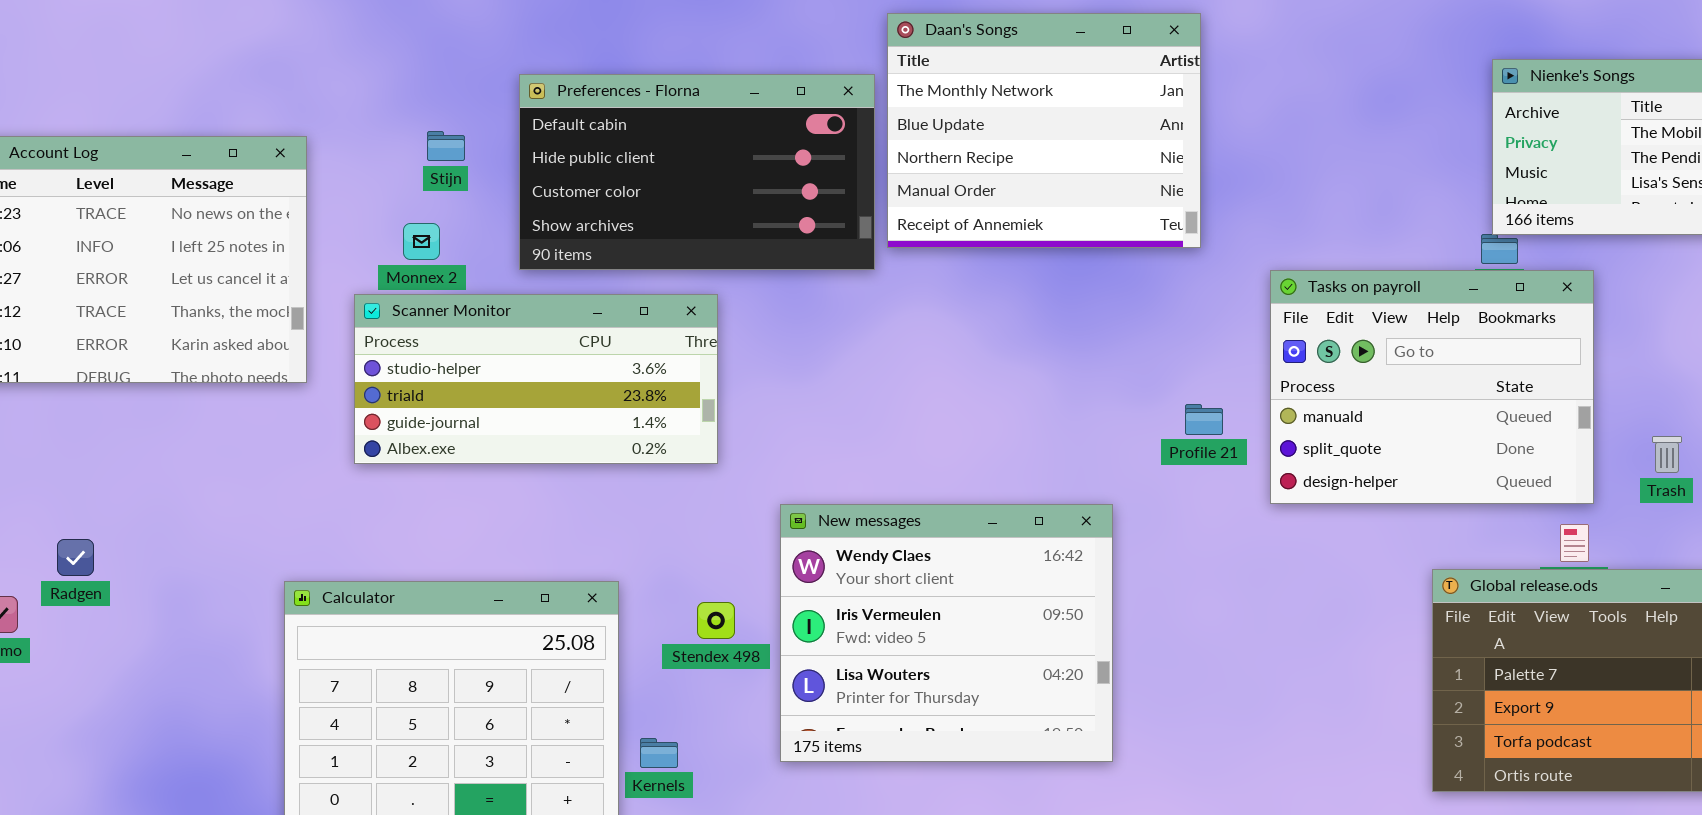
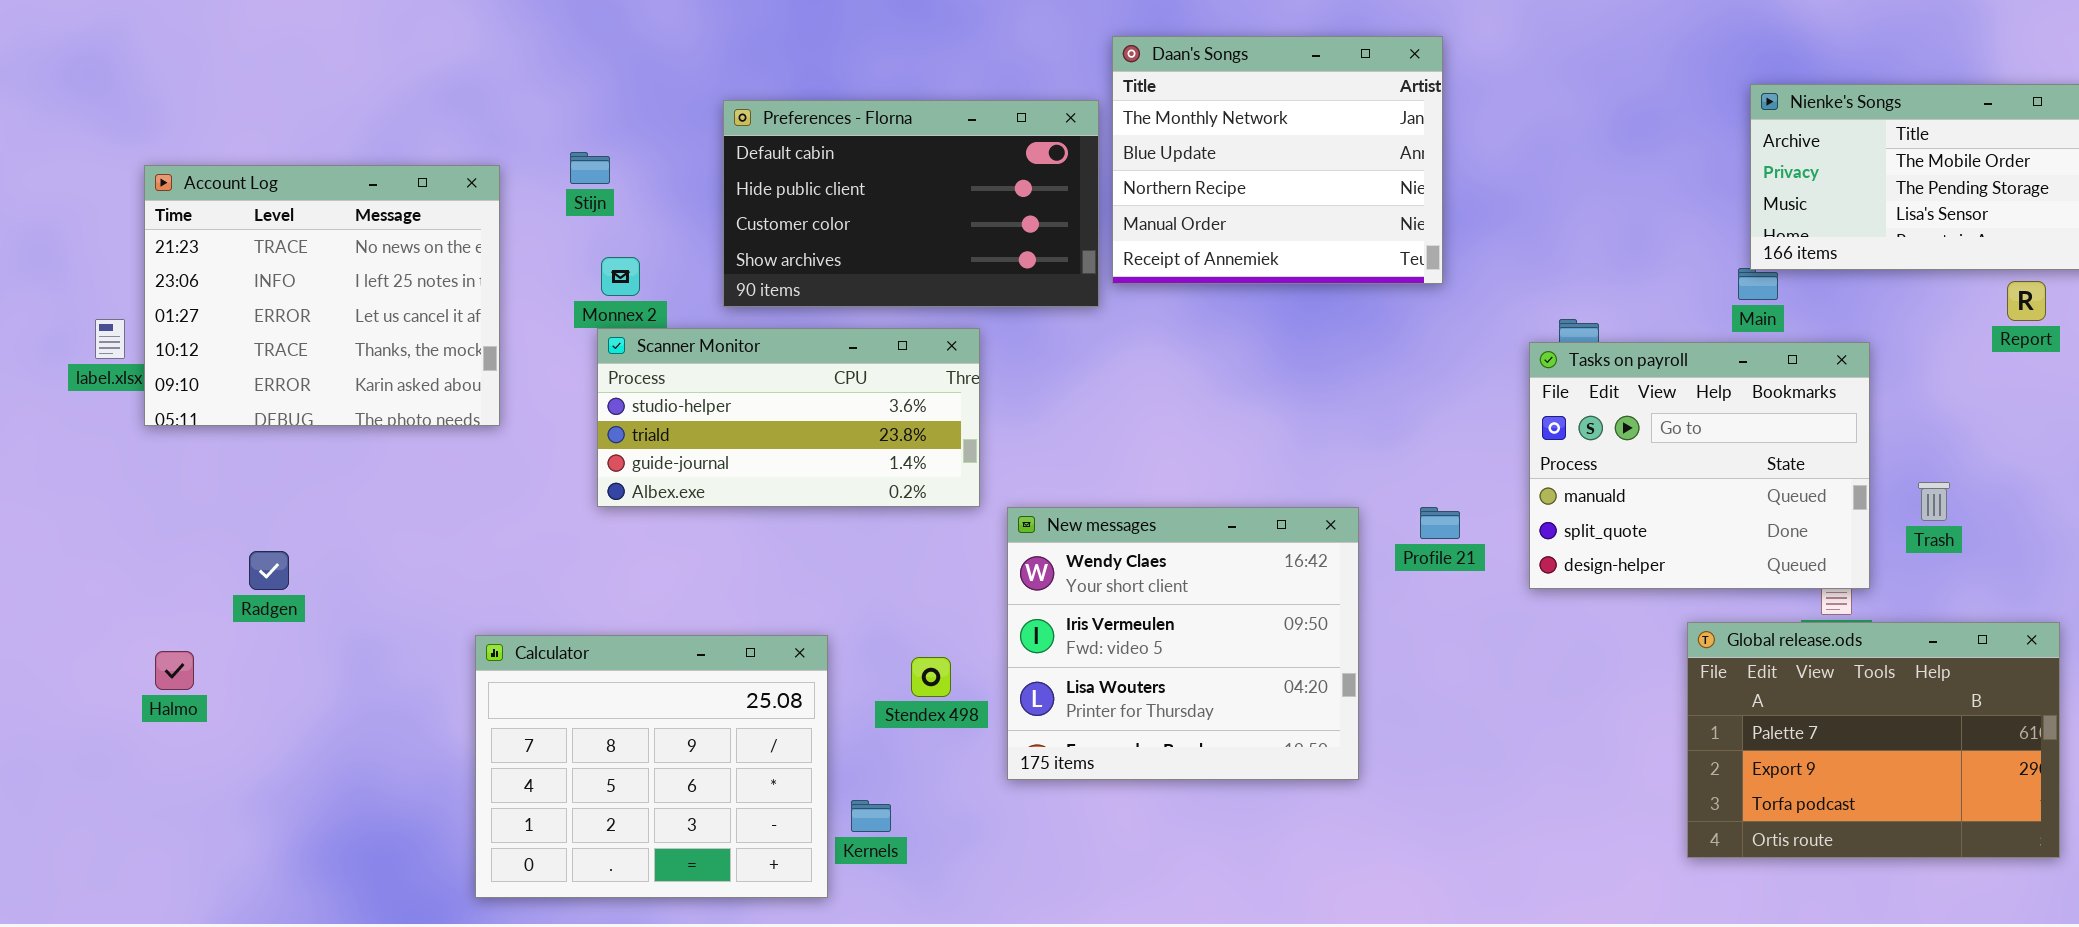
Stijn: [427,131,465,161] -> [570,152,610,184], moved
Tasks on payroll: [1270,270,1594,504] -> [1529,342,1870,589], moved
Scanner Monitor: [354,294,718,464] -> [597,328,980,507], moved
Profile 21: [1185,404,1223,435] -> [1420,507,1460,539], moved
New messages: [780,504,1113,762] -> [1007,507,1359,780], moved
Radgen: [57,539,94,576] -> [249,551,289,590], moved

